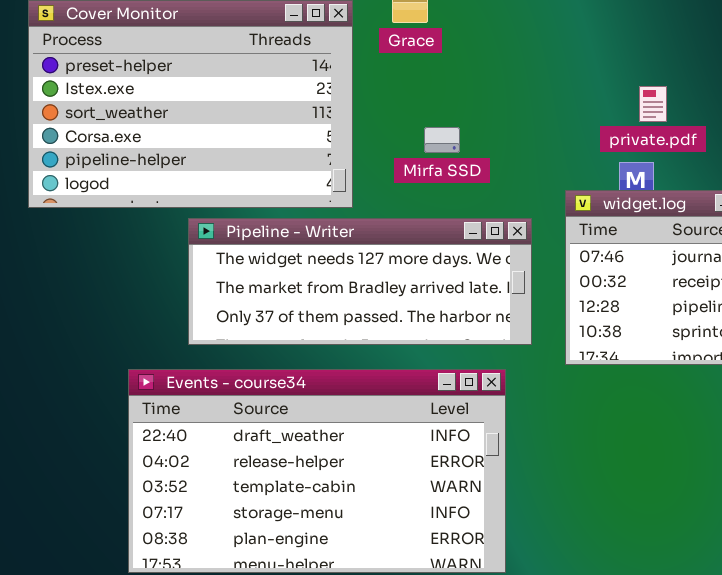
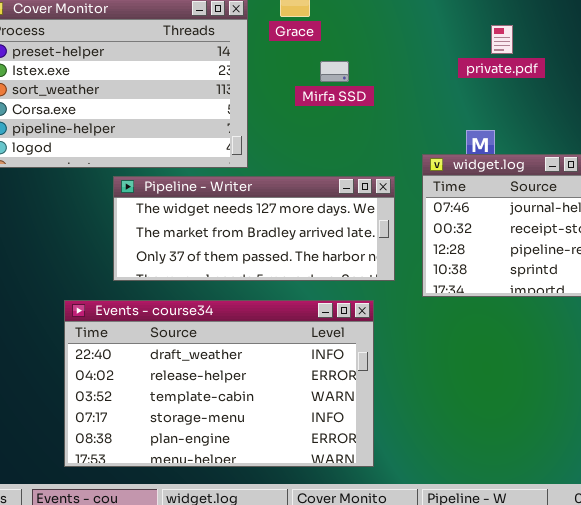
private.pdf: [639,86,667,122] -> [491,25,513,54], moved
Mirfa SSD: [424,127,460,153] -> [320,61,349,82], moved

